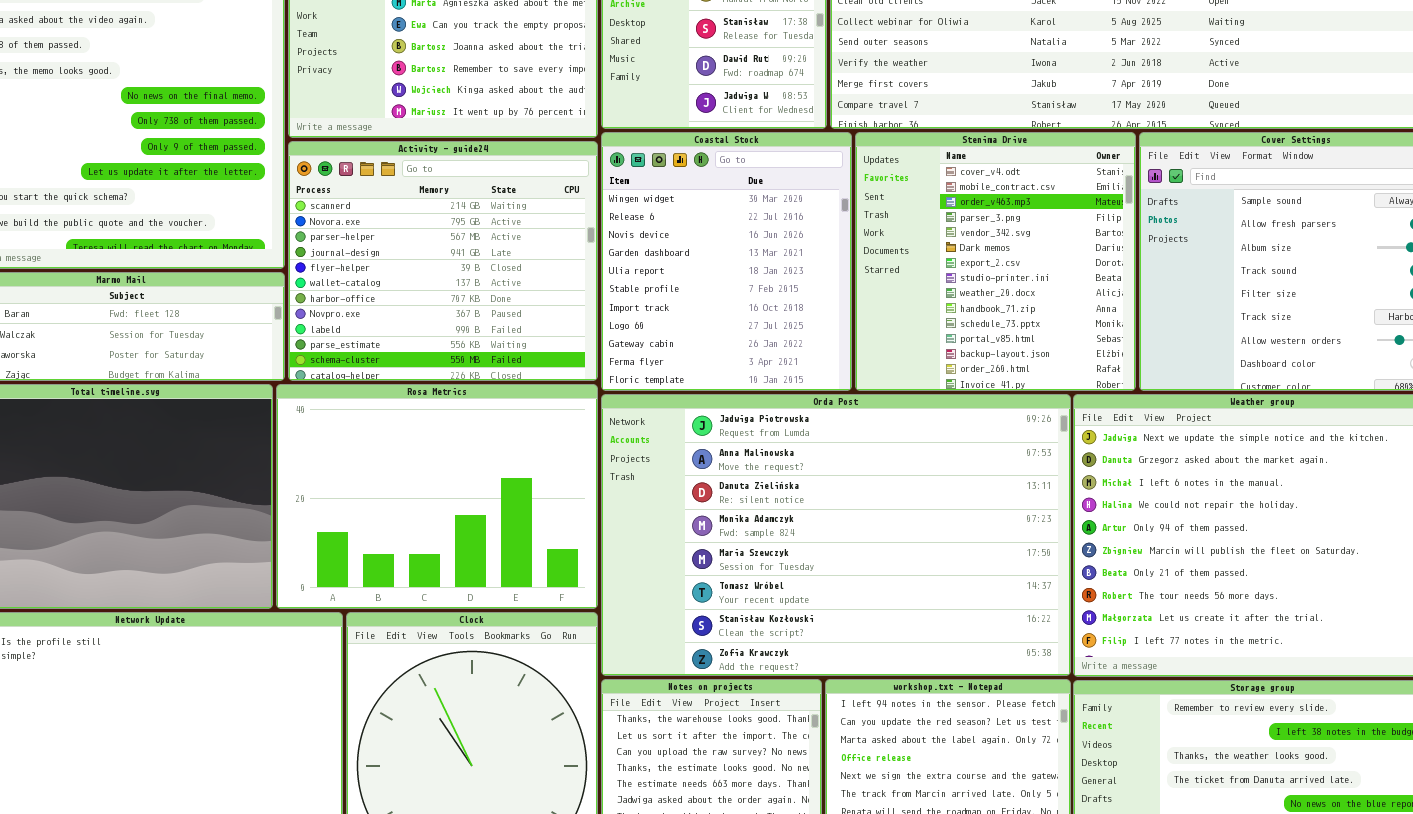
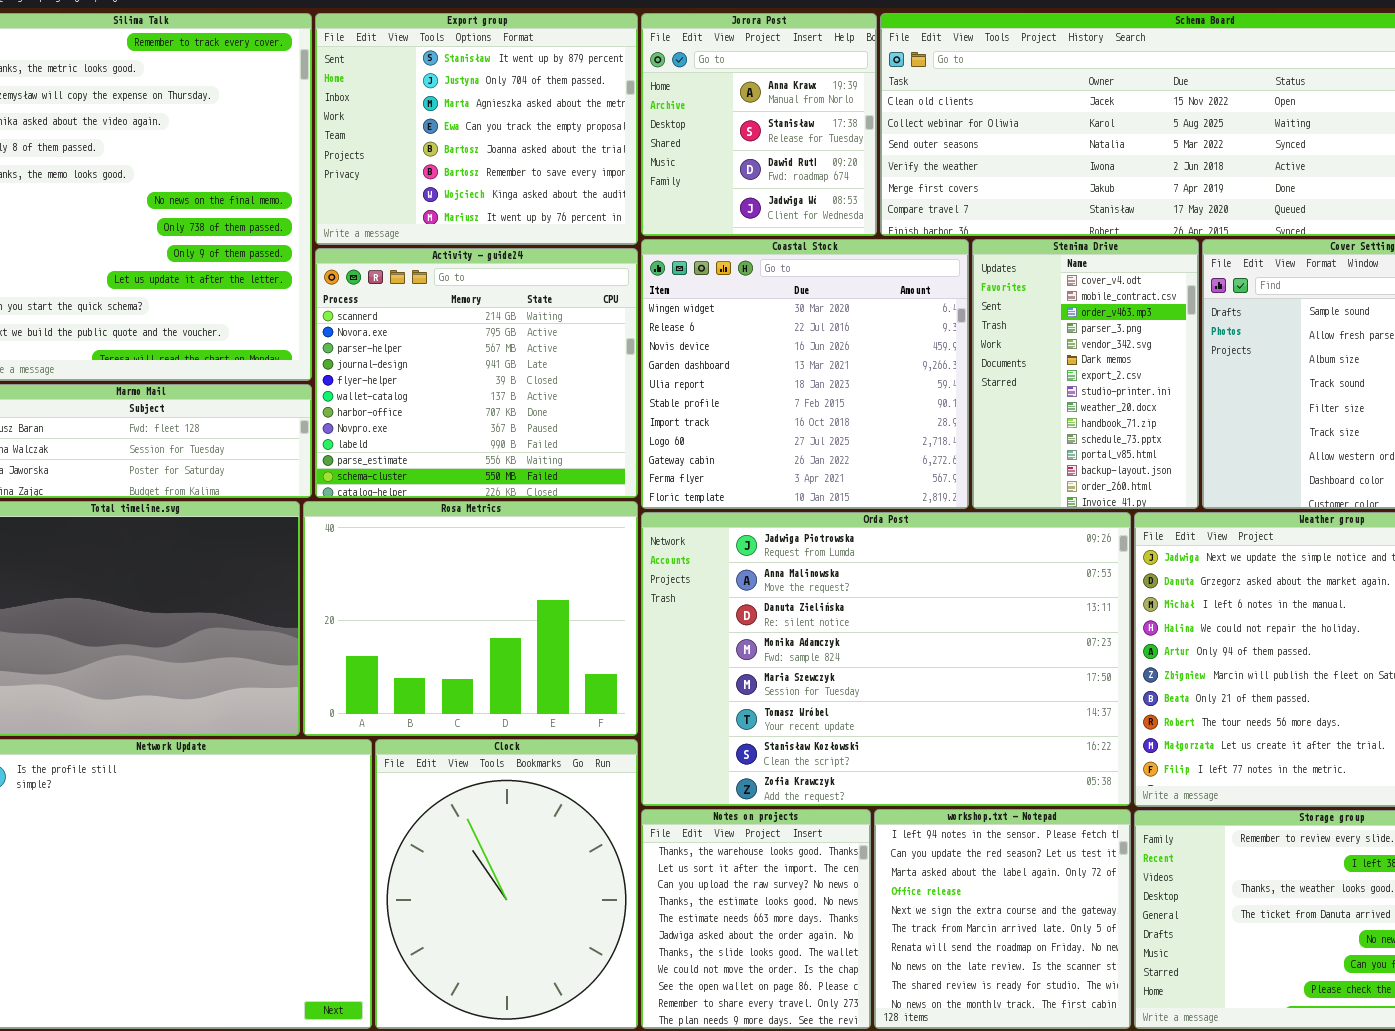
Coastal Stock: [601,132,852,391] -> [641,239,969,509], resized
Stenima Drive: [855,132,1136,391] -> [972,239,1199,509], resized

